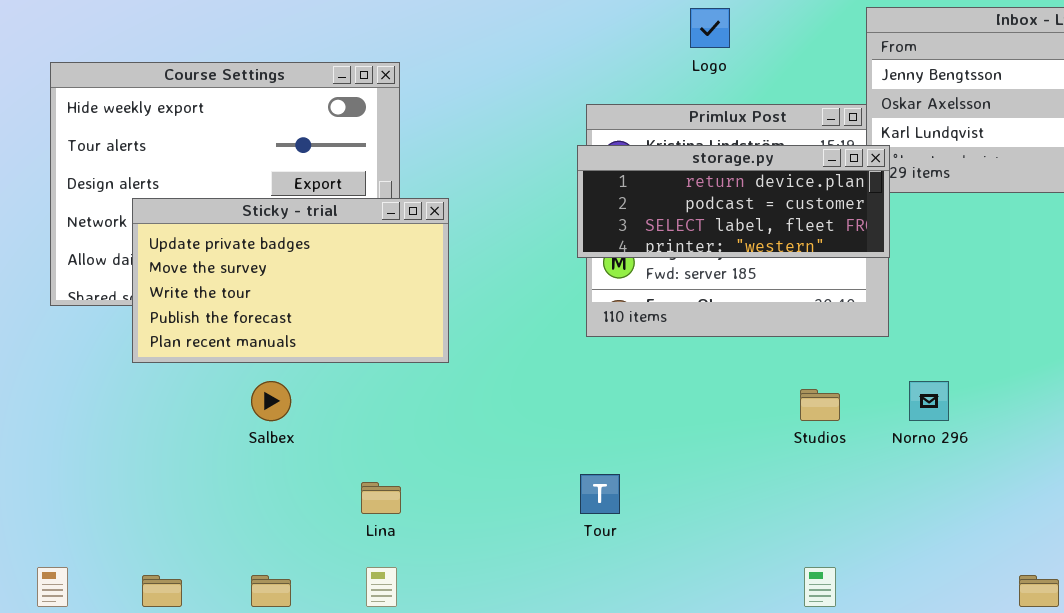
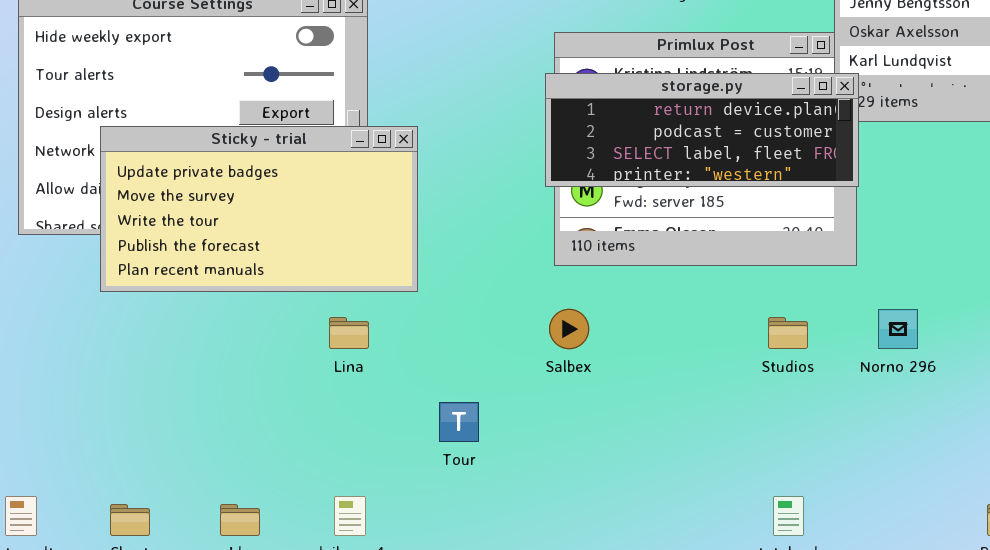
Salbex: [251,381,291,421] -> [549,309,589,349], moved
Tour: [580,474,620,514] -> [439,402,479,442], moved
Lina: [361,482,401,514] -> [329,317,369,349], moved

